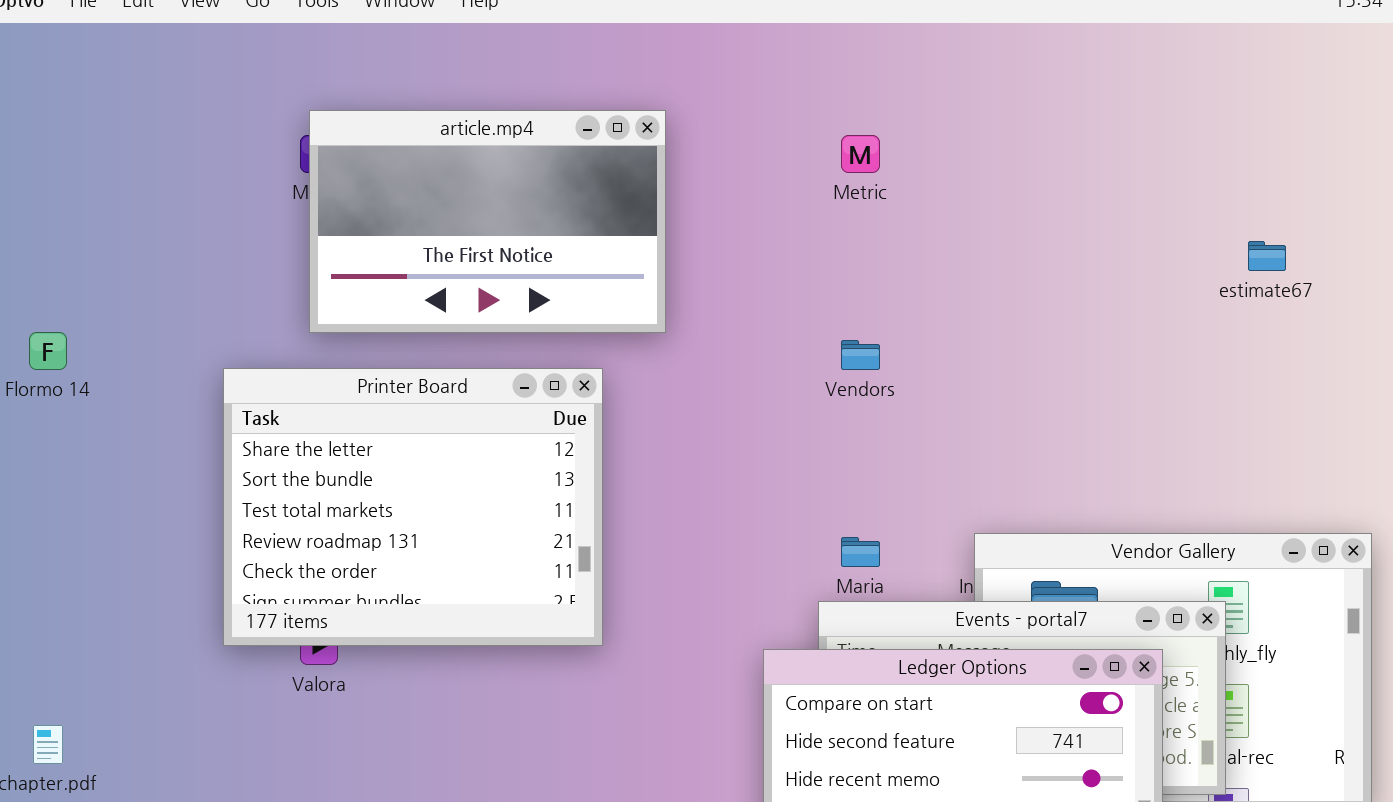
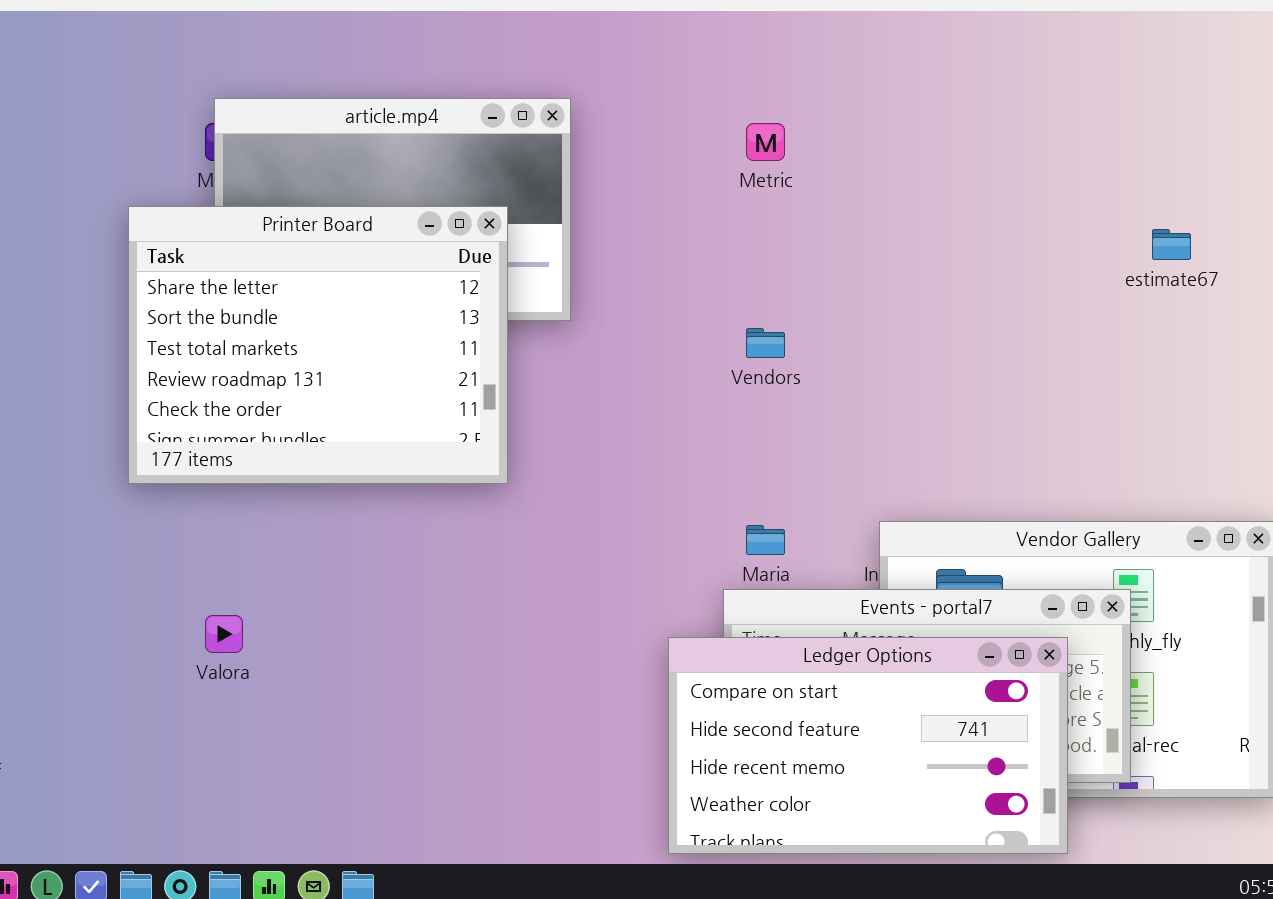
Printer Board: [223,368,603,646] -> [128,206,508,484], moved

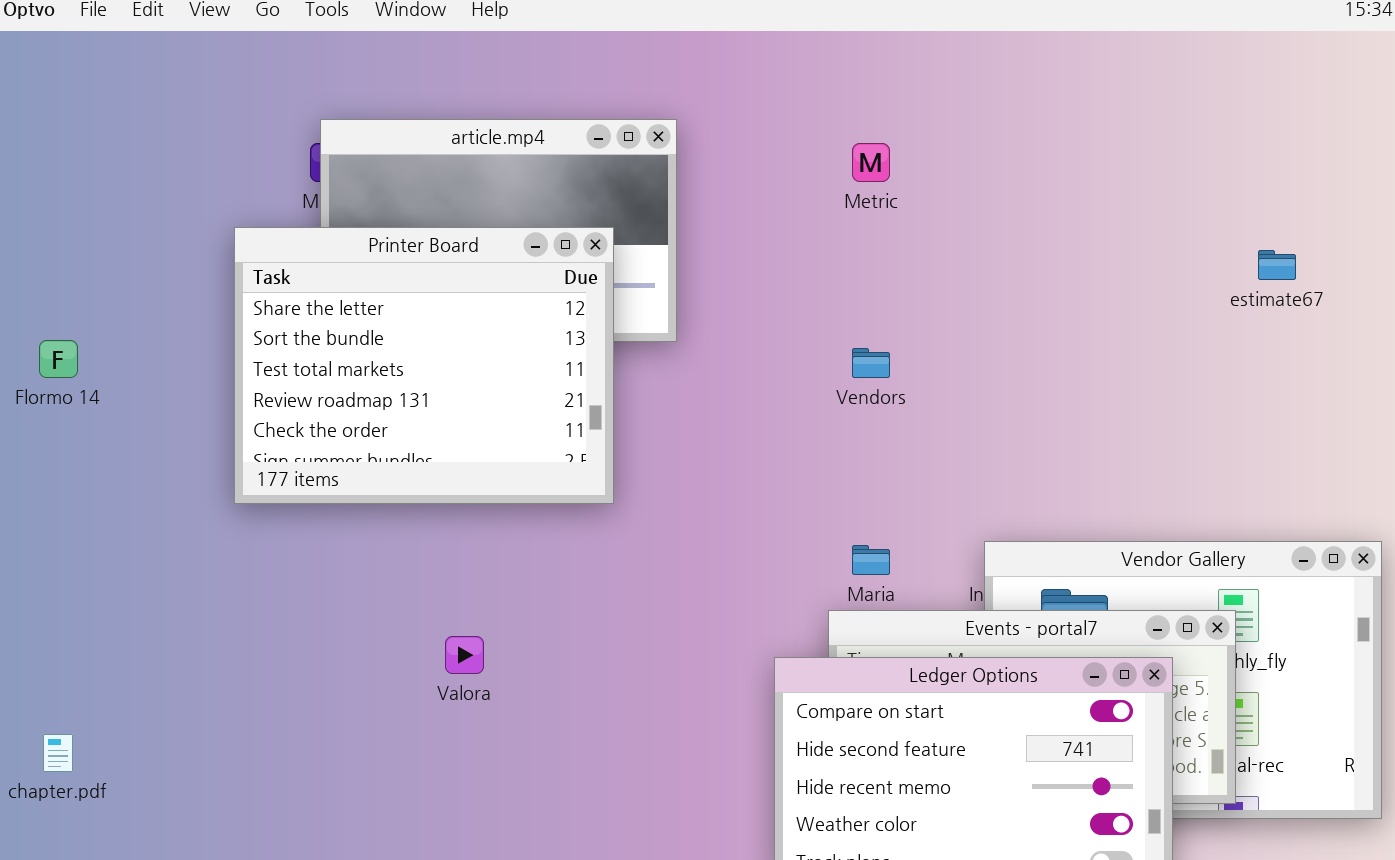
Valora: [205,615,243,653] -> [445,636,484,674], moved

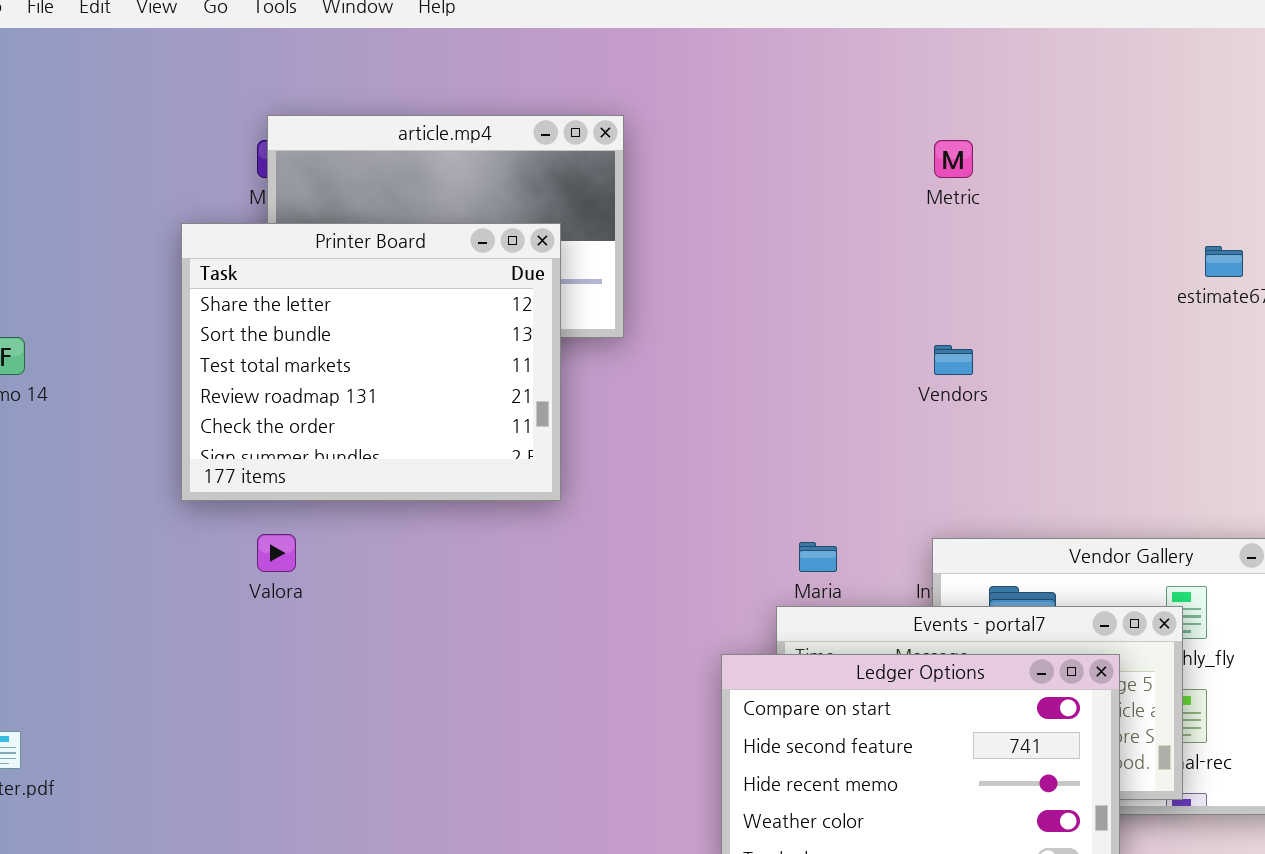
Metric: [852,143,890,182] -> [934,140,973,178], moved
Vendors: [852,348,890,378] -> [934,345,973,375], moved
Valora: [445,636,484,674] -> [257,534,296,572], moved

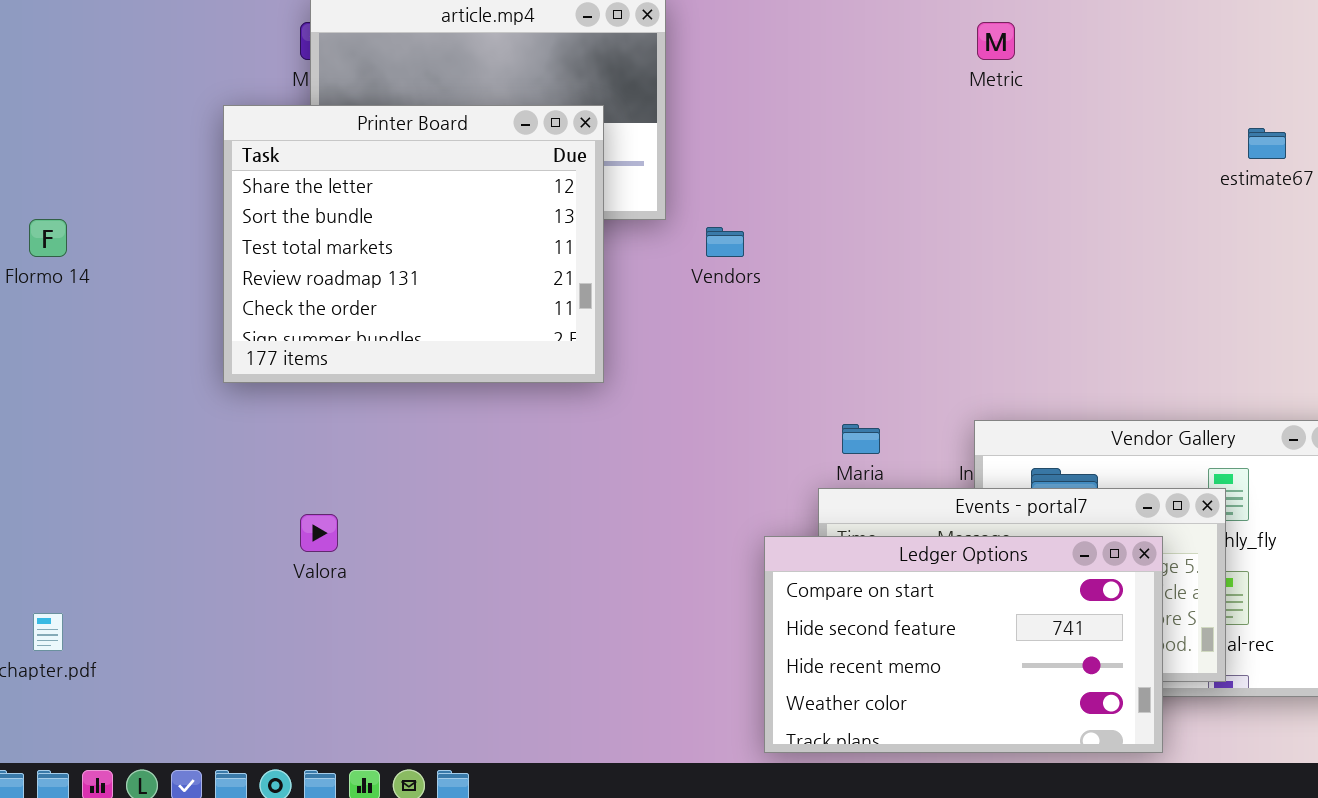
Vendors: [934,345,973,375] -> [706,227,744,257], moved
Valora: [257,534,296,572] -> [300,514,338,552], moved

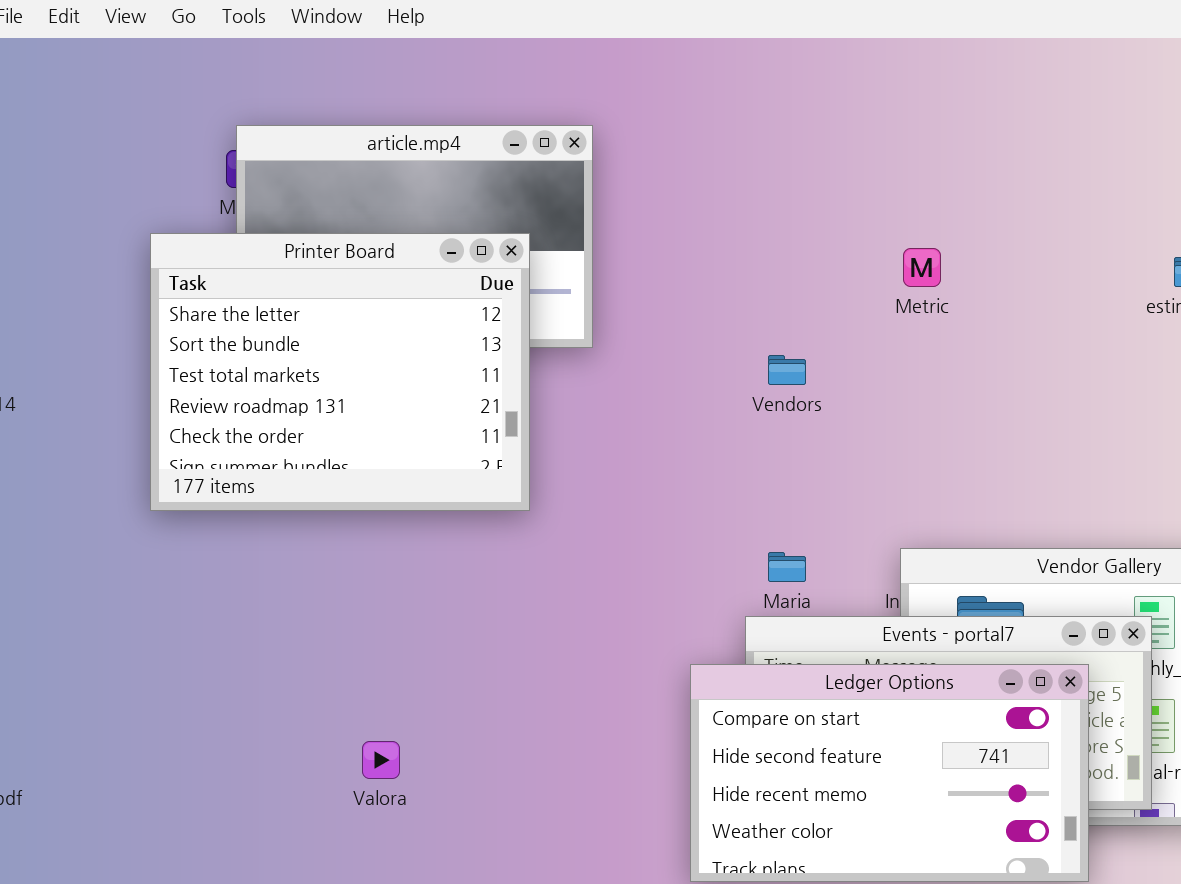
Metric: [977,22,1015,60] -> [903,248,941,287], moved
Vendors: [706,227,744,257] -> [768,355,806,385], moved
Valora: [300,514,338,552] -> [362,741,400,779], moved

